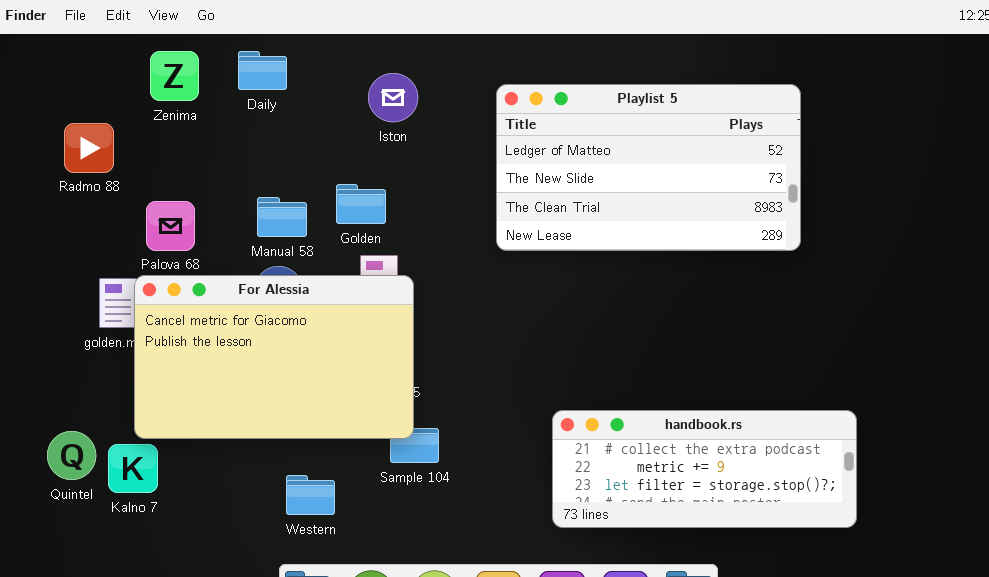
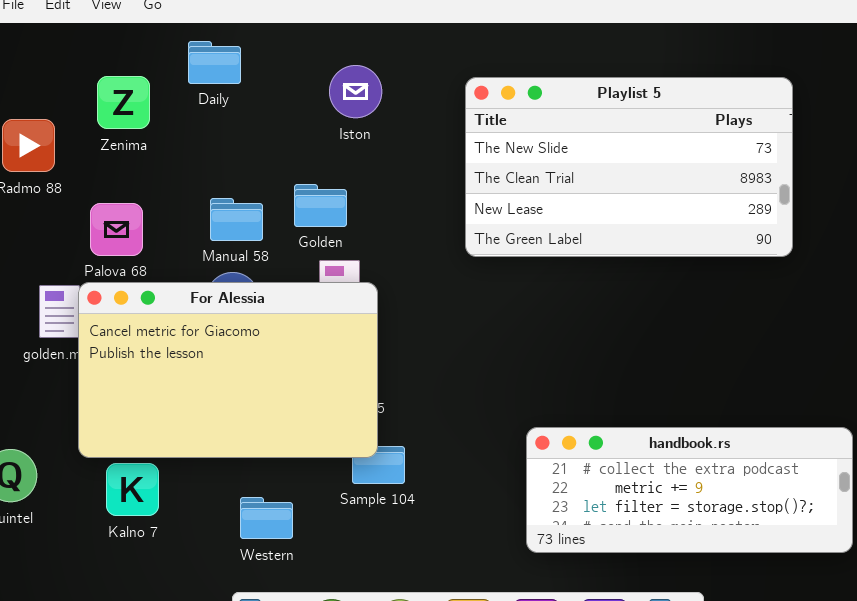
Zenima: [150,51,199,101] -> [97,76,150,129], moved
Playlist 5: [496,84,801,251] -> [465,77,793,257], scrolled down 1 row
Kalno 7: [108,444,158,493] -> [106,463,159,516], moved

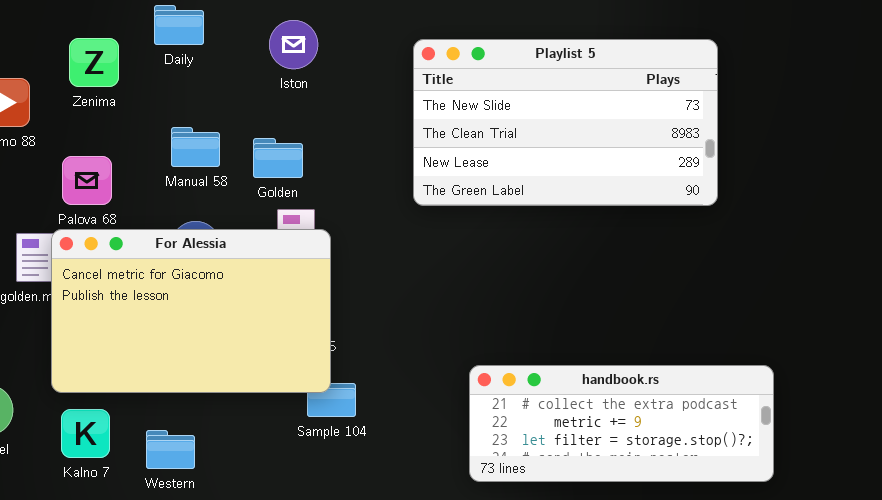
Iston: [329,65,382,118] -> [269,20,318,69], moved
Manual 58: [210,198,263,241] -> [171,127,220,167], moved
Kalno 7: [106,463,159,516] -> [61,409,110,458], moved
Western: [240,497,293,539] -> [146,430,195,469], moved

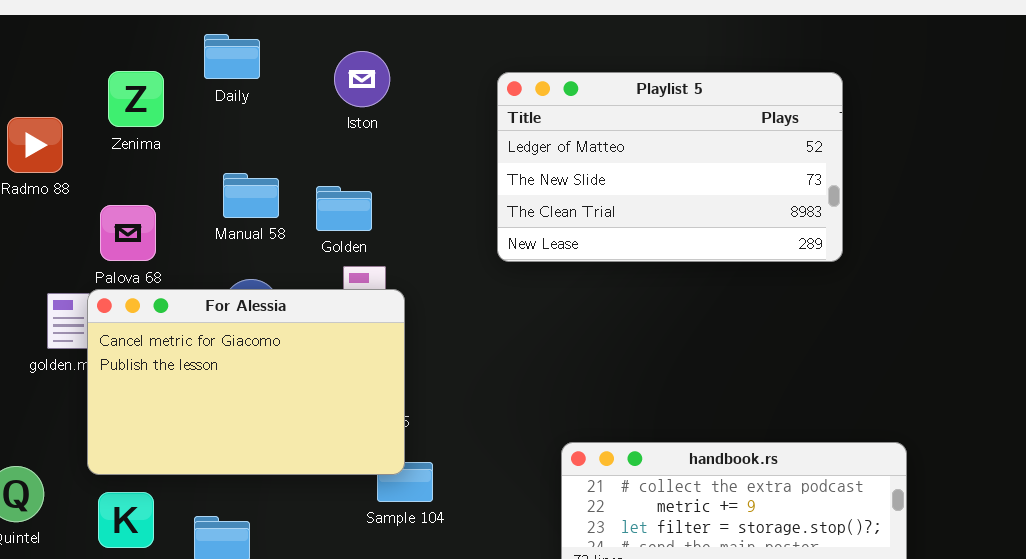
Playlist 5: [413,39,718,206] -> [497,72,843,262], scrolled up 1 row

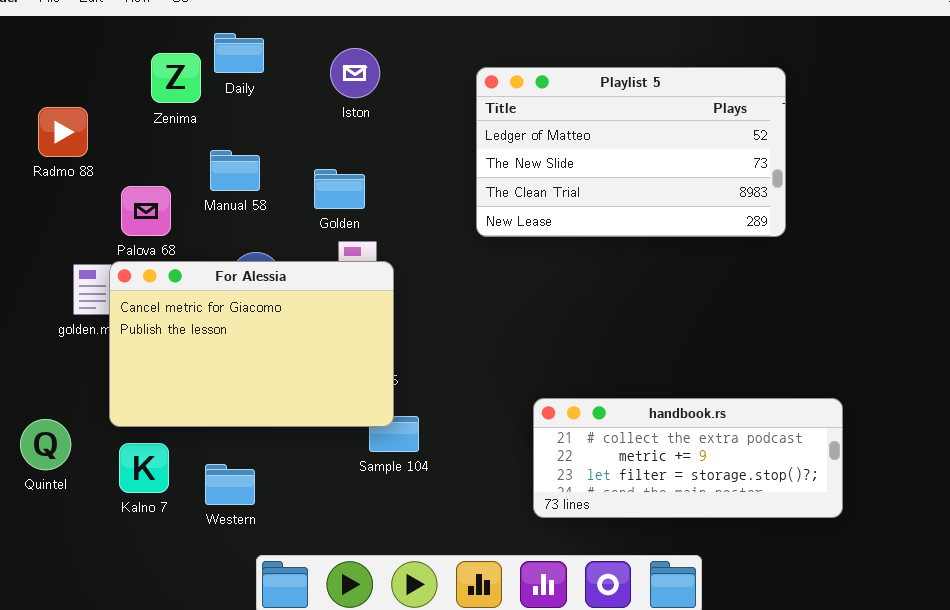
Zenima: [108,71,164,127] -> [151,53,201,103], moved
Manual 58: [223,173,279,218] -> [210,150,260,191], moved

